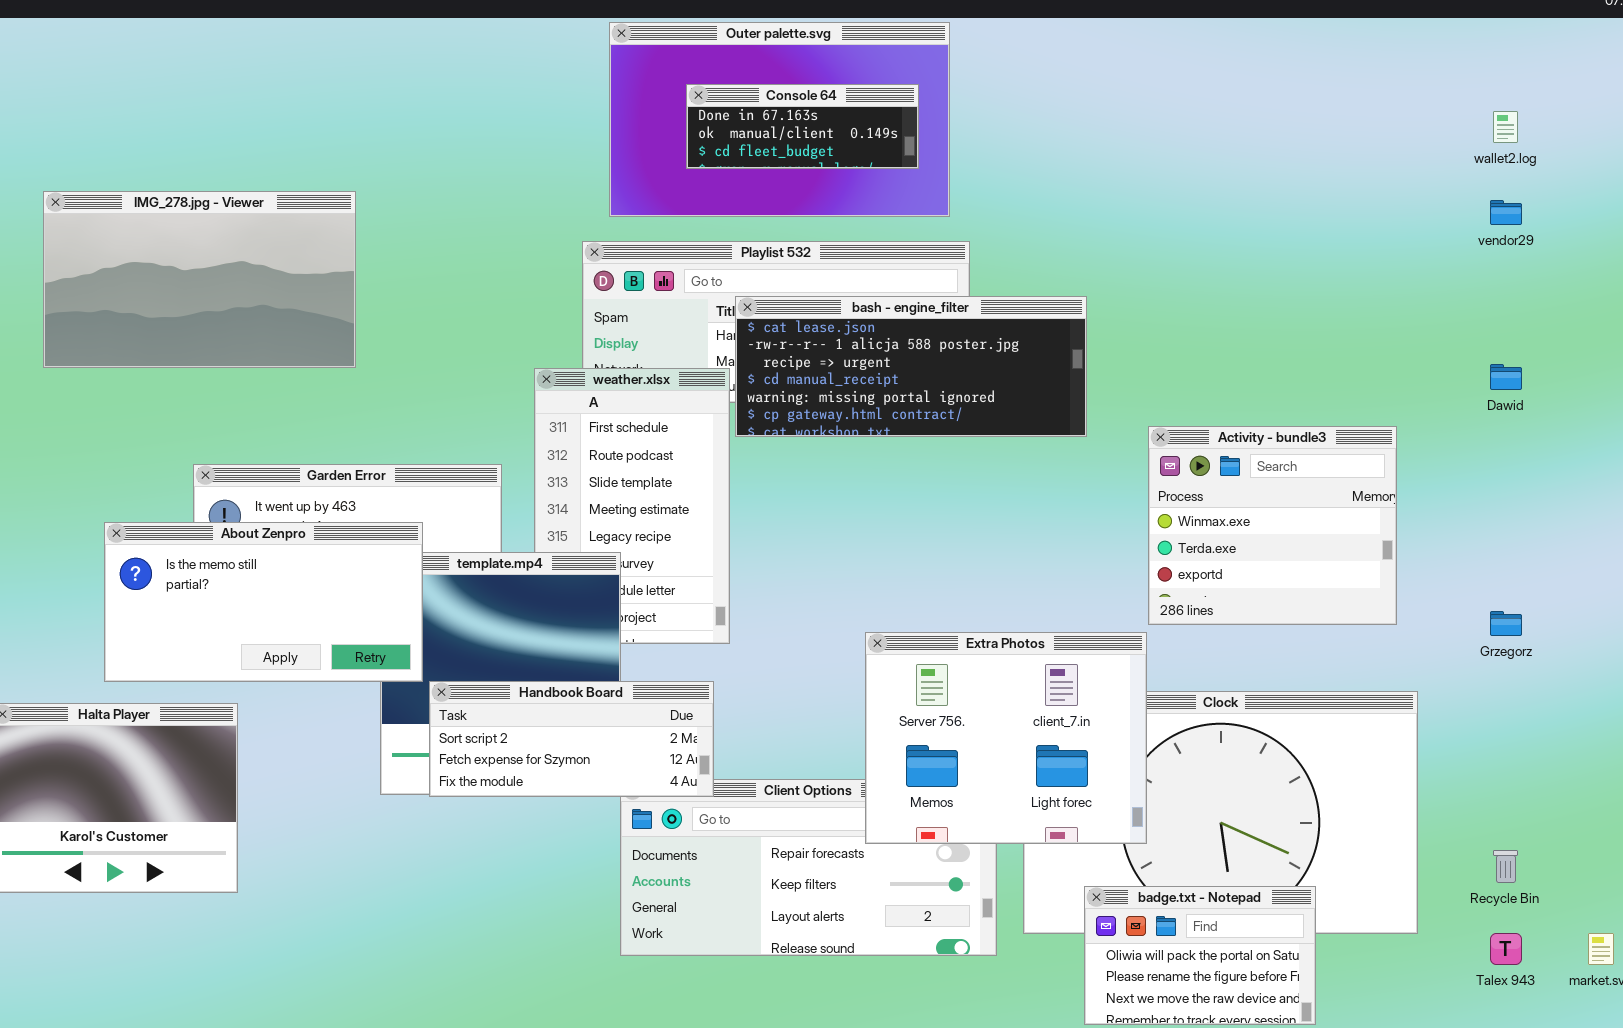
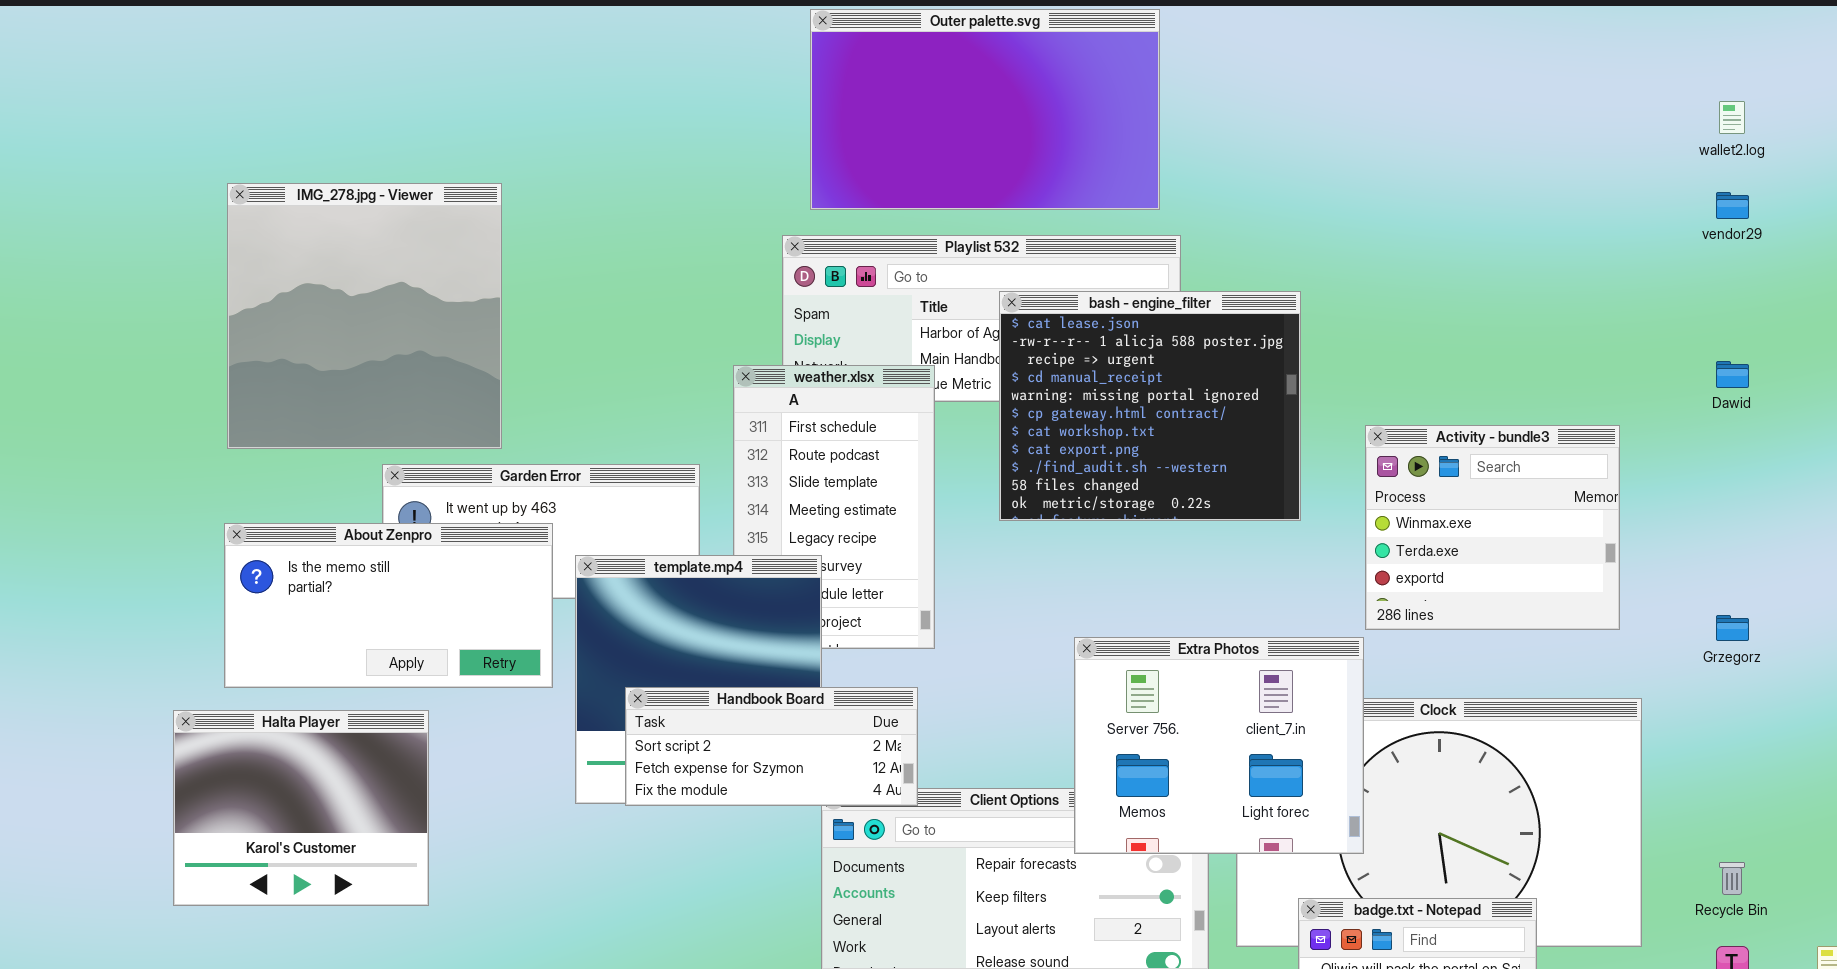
Console 64: [686,84,919,169] -> none, closed
IMG_278.jpg - Viewer: [43,191,356,368] -> [227,183,502,449], resized
bash - engine_filter: [735,296,1087,437] -> [999,291,1301,521], resized
About Zenpro: [104,522,423,682] -> [224,523,553,688], moved

